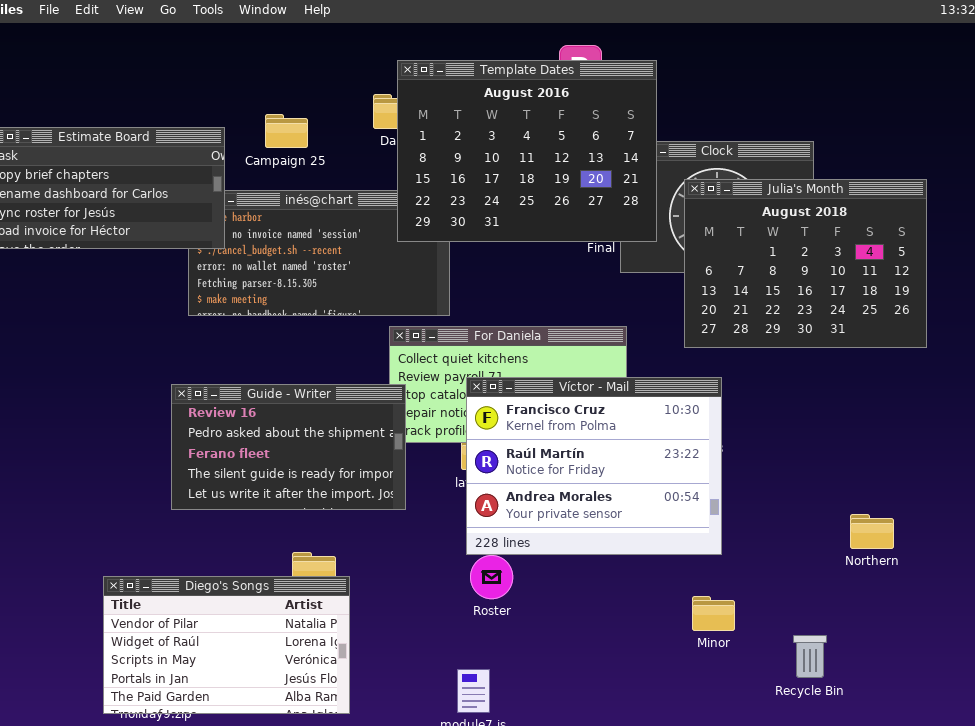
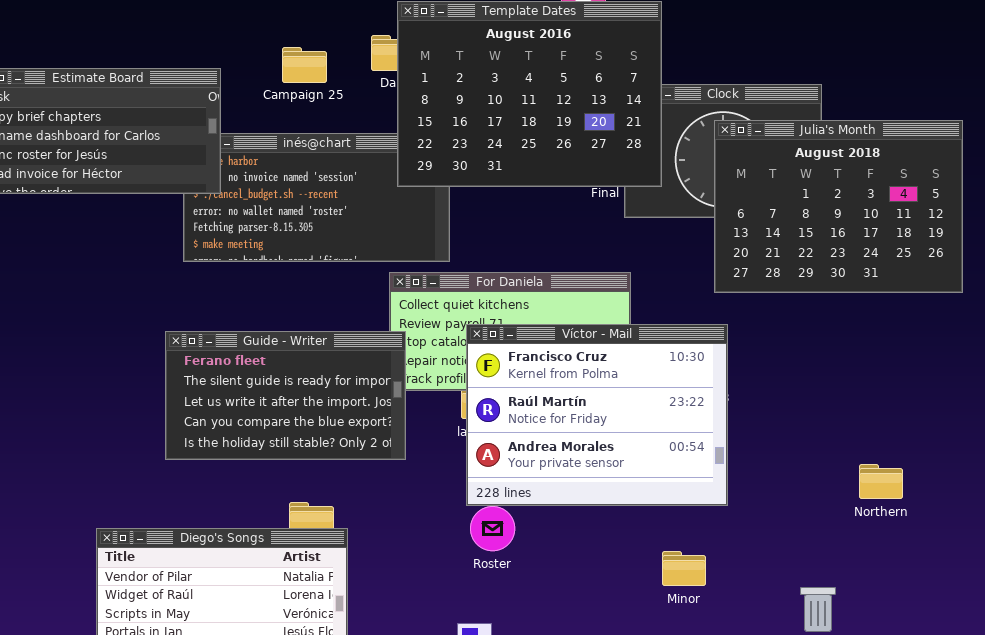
Campaign 25: [265,114,308,148] -> [282,47,327,83], moved
Julia's Month: [684,179,927,348] -> [714,120,963,293], moved
Guide - Writer: [171,384,406,510] -> [165,331,406,460], scrolled down 2 rows
Minor: [692,596,735,631] -> [662,551,706,586], moved

